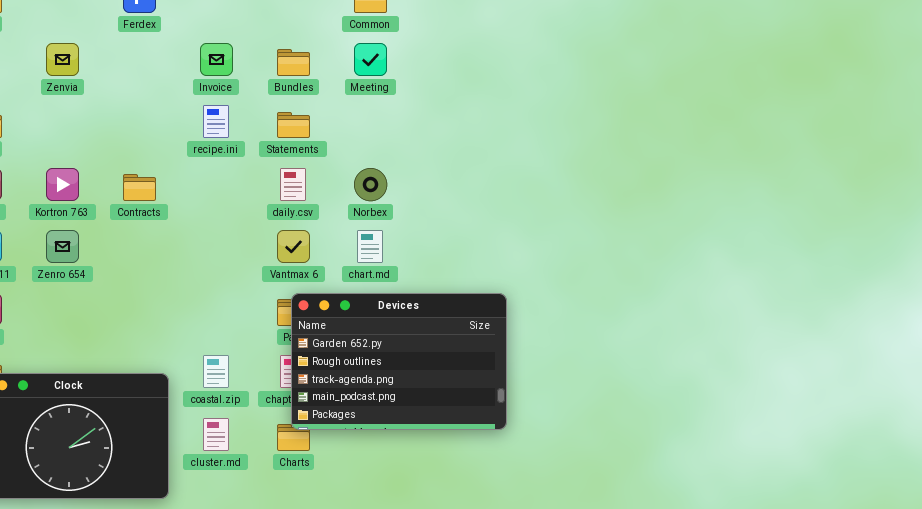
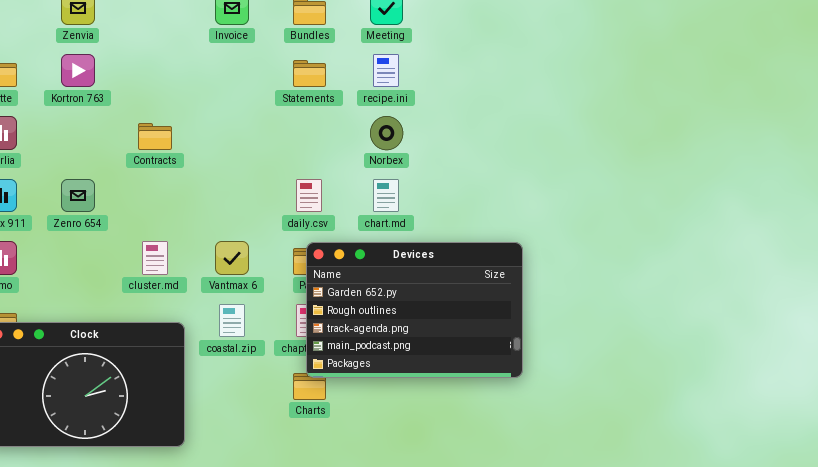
recipe.ini: [203,105,229,138] -> [373,54,399,87], moved
Kortron 763: [46,168,79,201] -> [61,54,95,87], moved
daily.csv: [280,168,306,201] -> [296,179,322,212], moved
Vantmax 6: [277,230,310,263] -> [215,241,249,275], moved
cluster.md: [203,418,229,451] -> [142,241,168,275], moved

